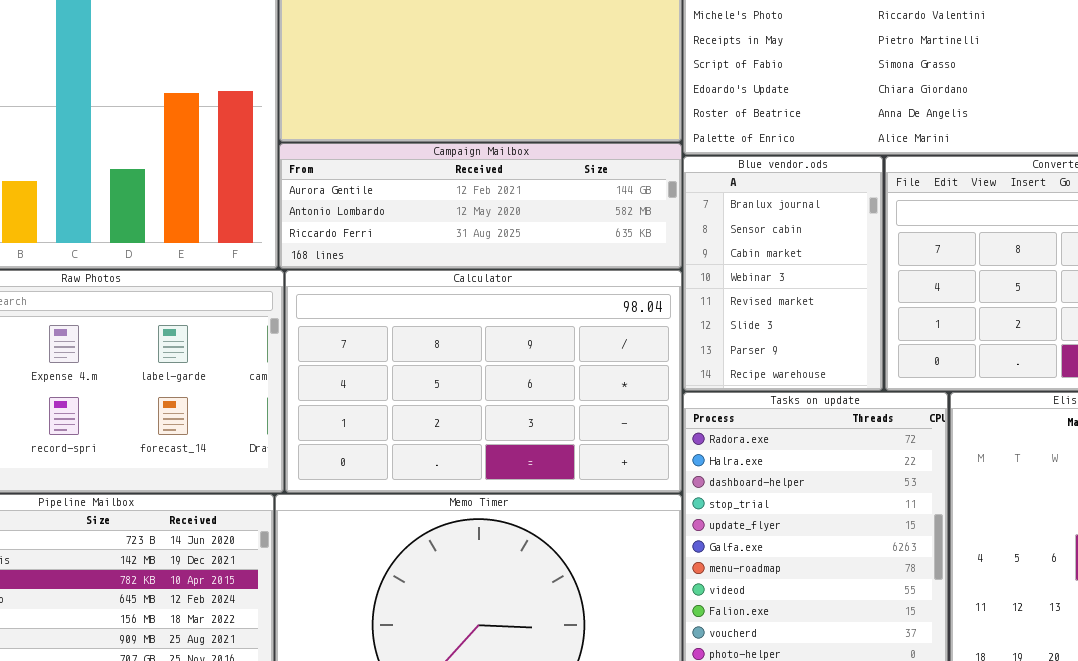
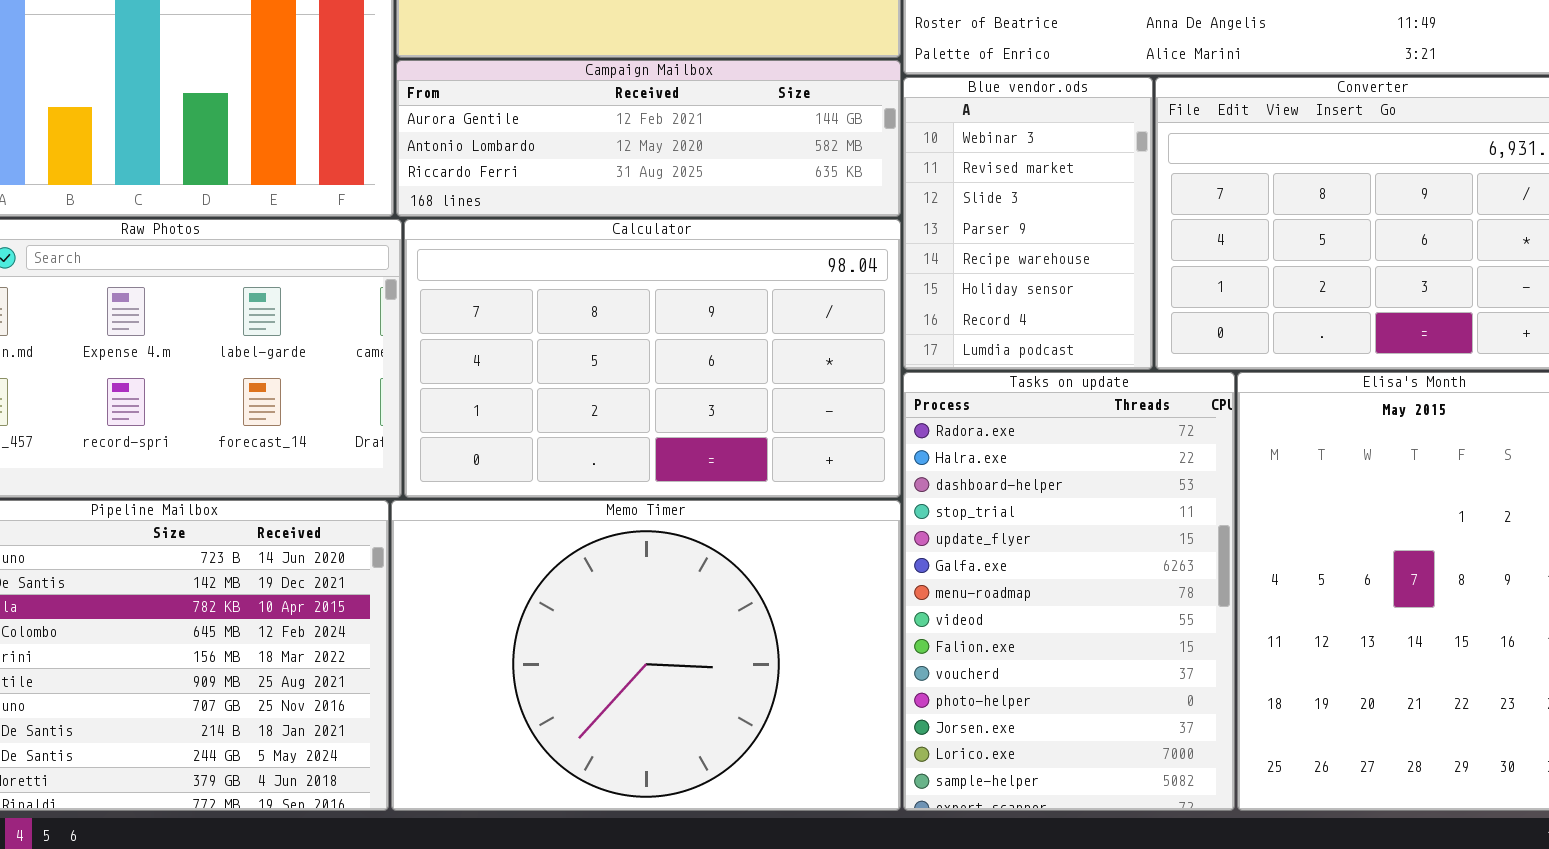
Blue vendor.ods: [683,156,883,391] -> [903,77,1153,370], scrolled down 3 rows

